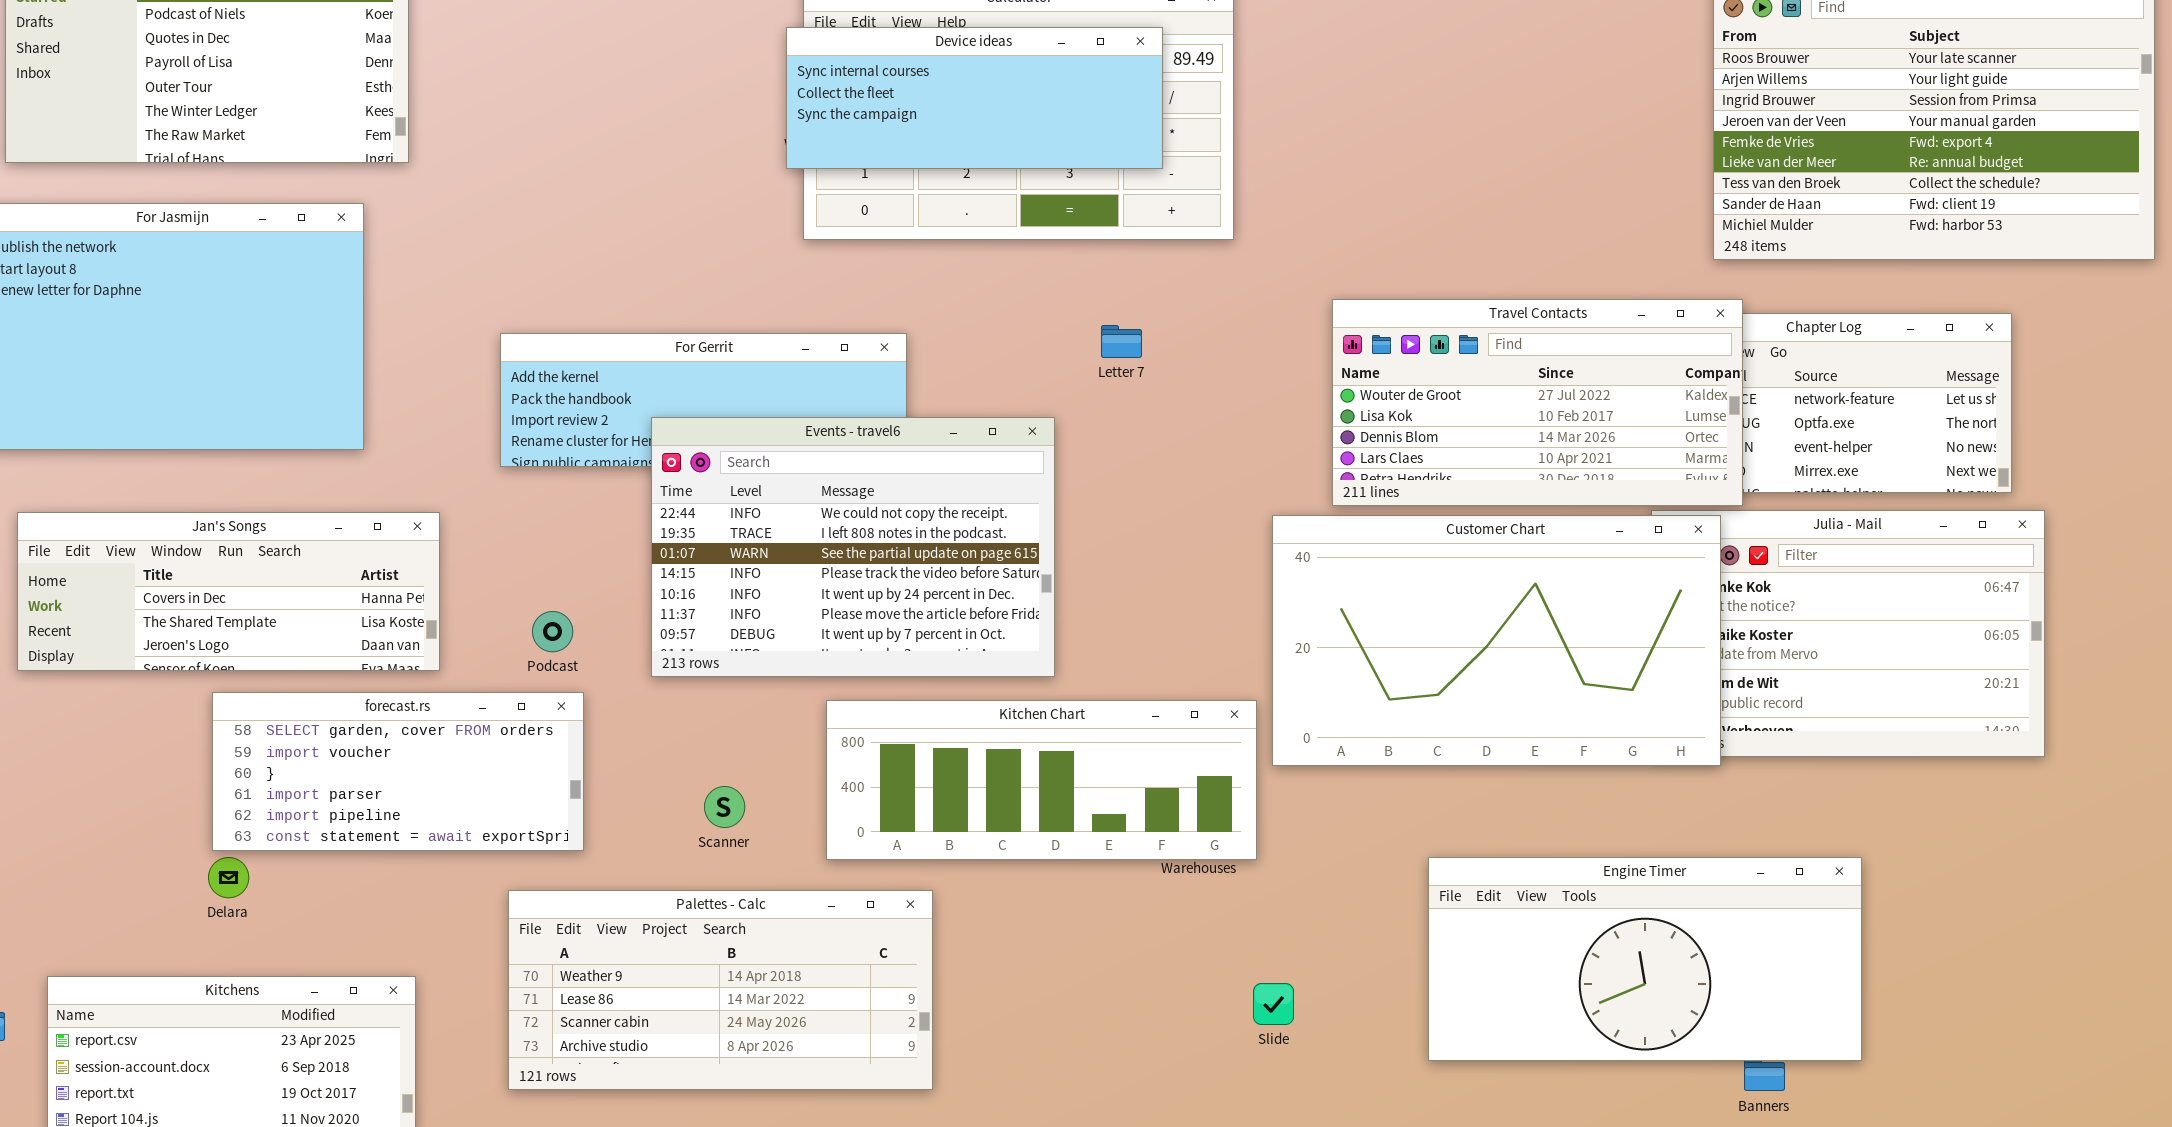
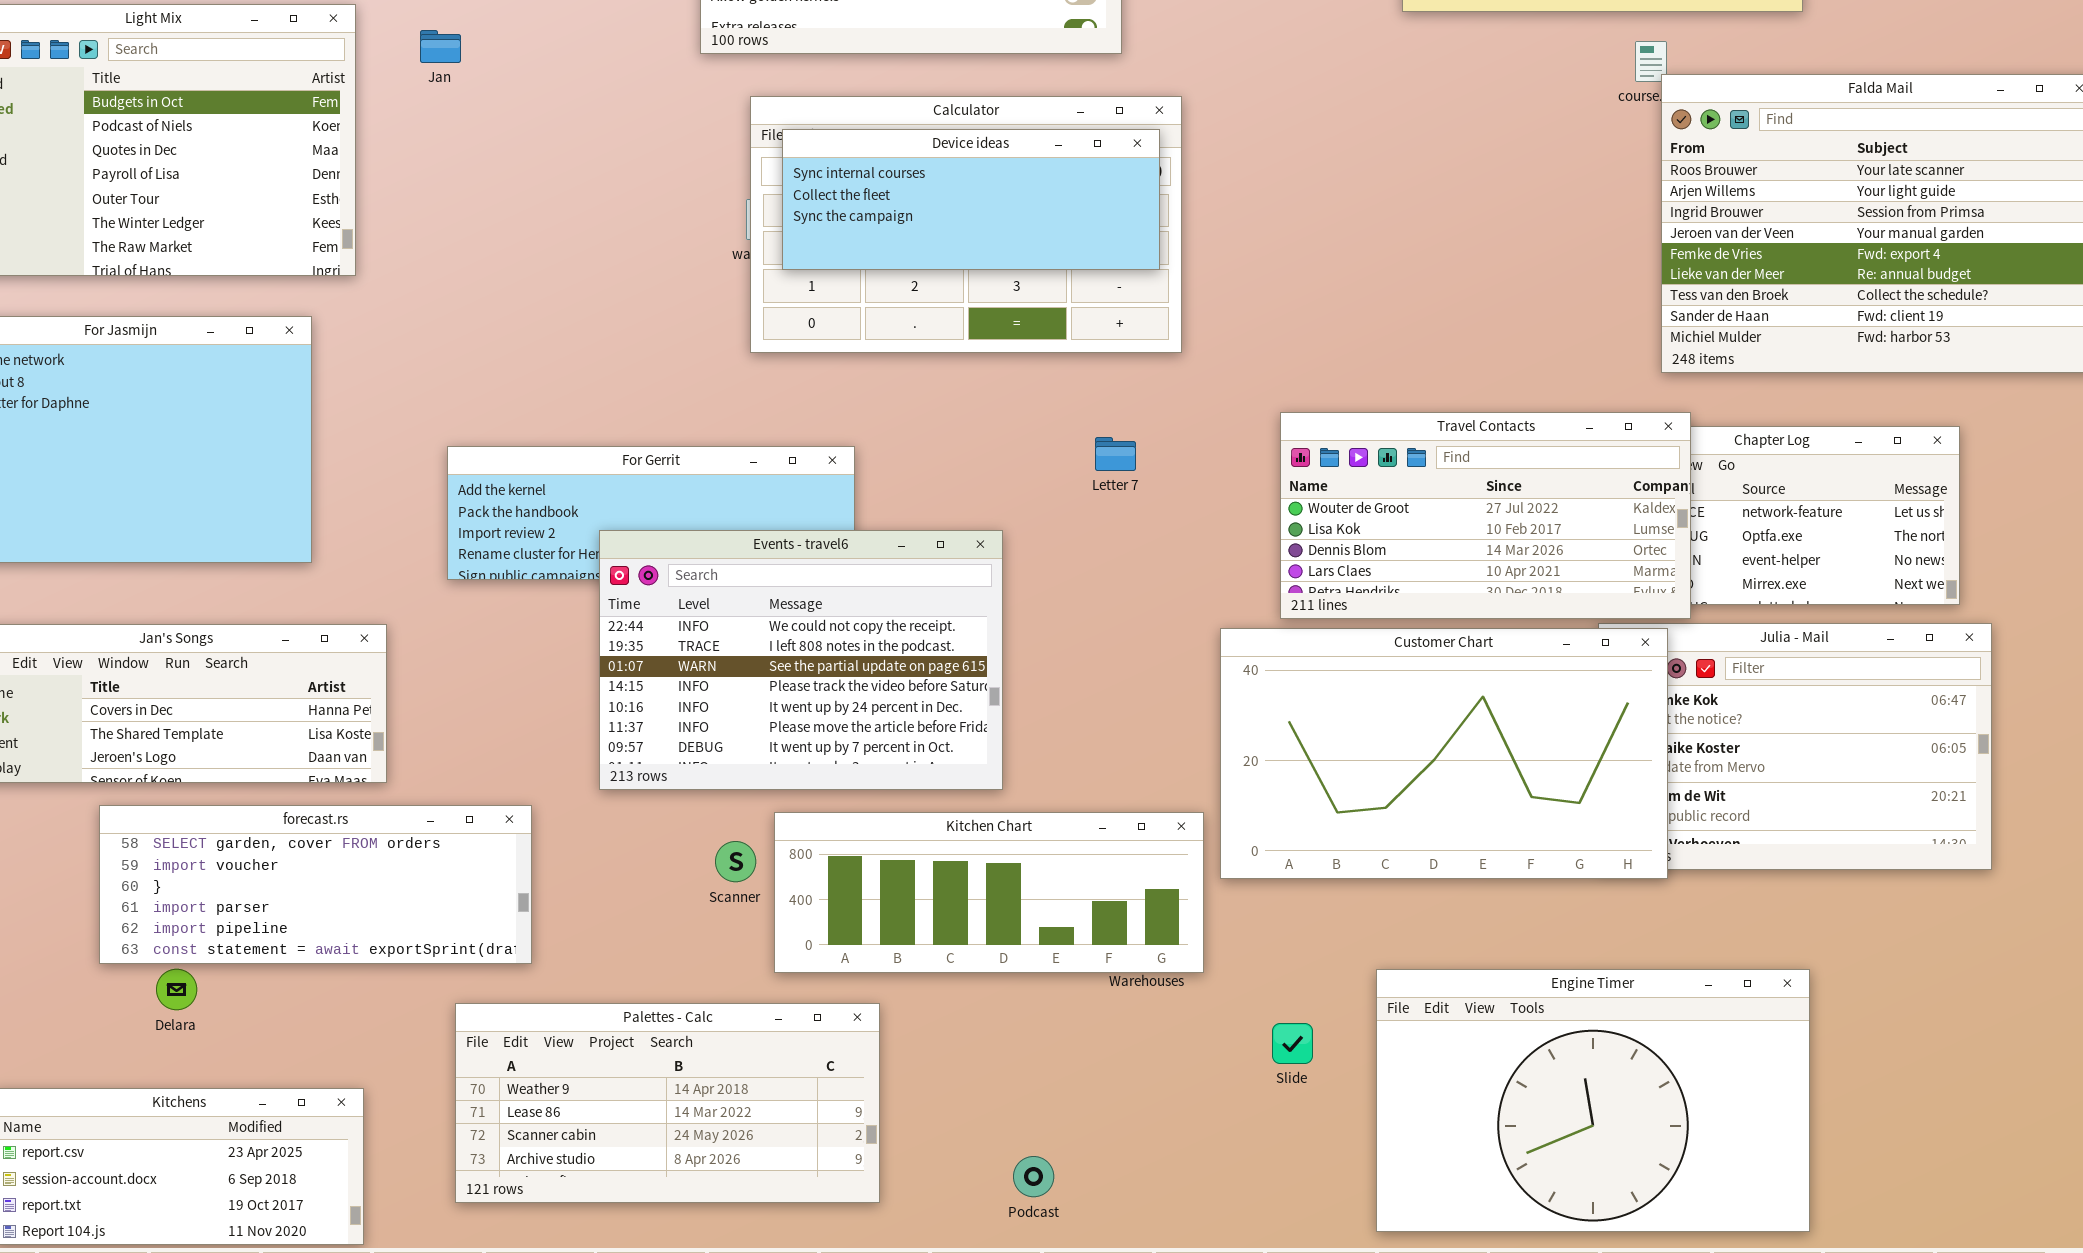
Device ideas: [786,27,1163,169] -> [782,129,1160,270], moved
Letter 7: [1101,325,1142,358] -> [1095,437,1136,471], moved
Podcast: [532,611,573,652] -> [1013,1156,1054,1197], moved
forecast.rs: [212,692,584,851] -> [99,805,532,964], resized
Scanner: [704,786,745,828] -> [715,841,756,882], moved
Engine Timer: [1428,857,1862,1061] -> [1376,969,1810,1232], resized
Slide: [1253,983,1294,1025] -> [1272,1023,1313,1064], moved

